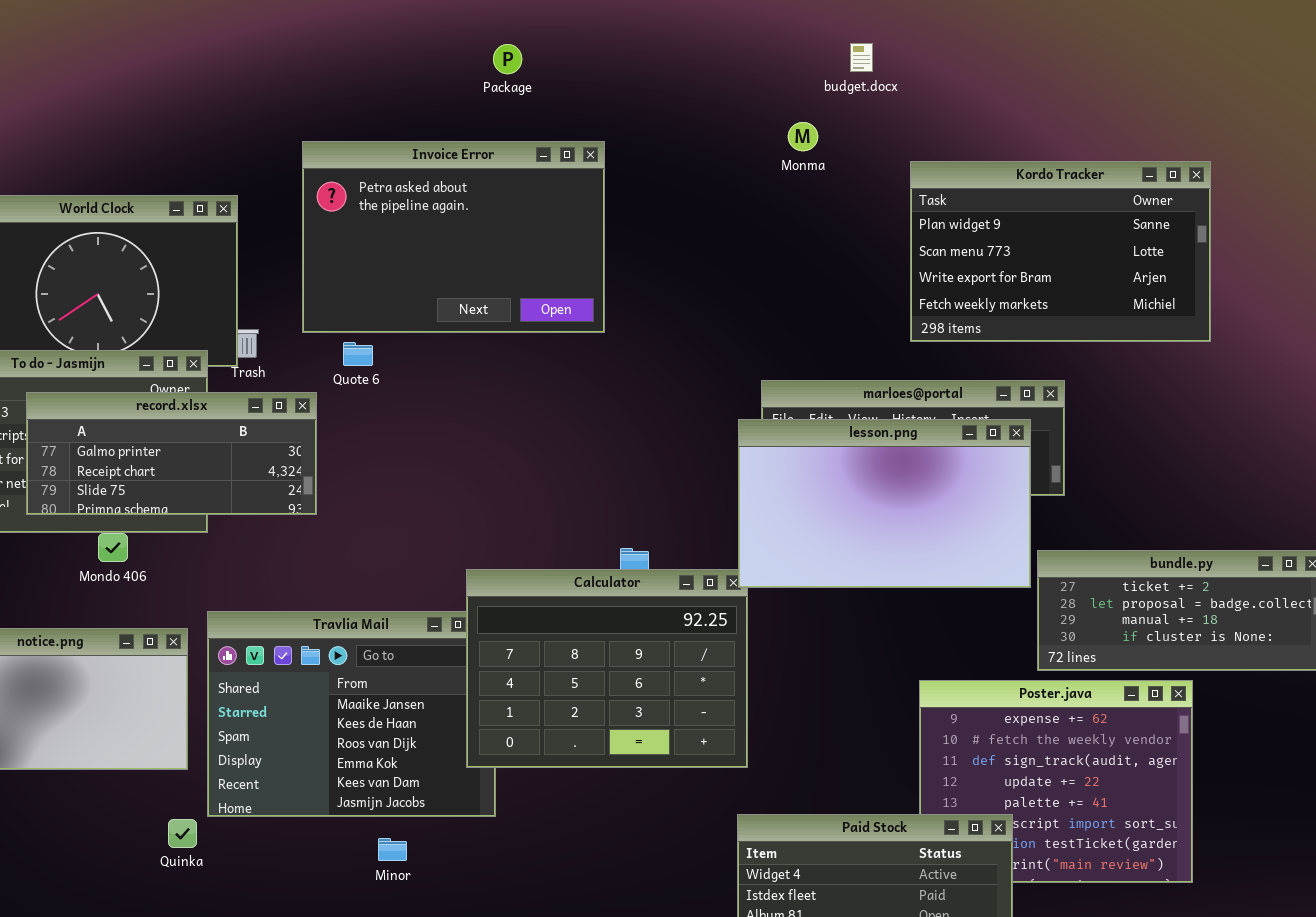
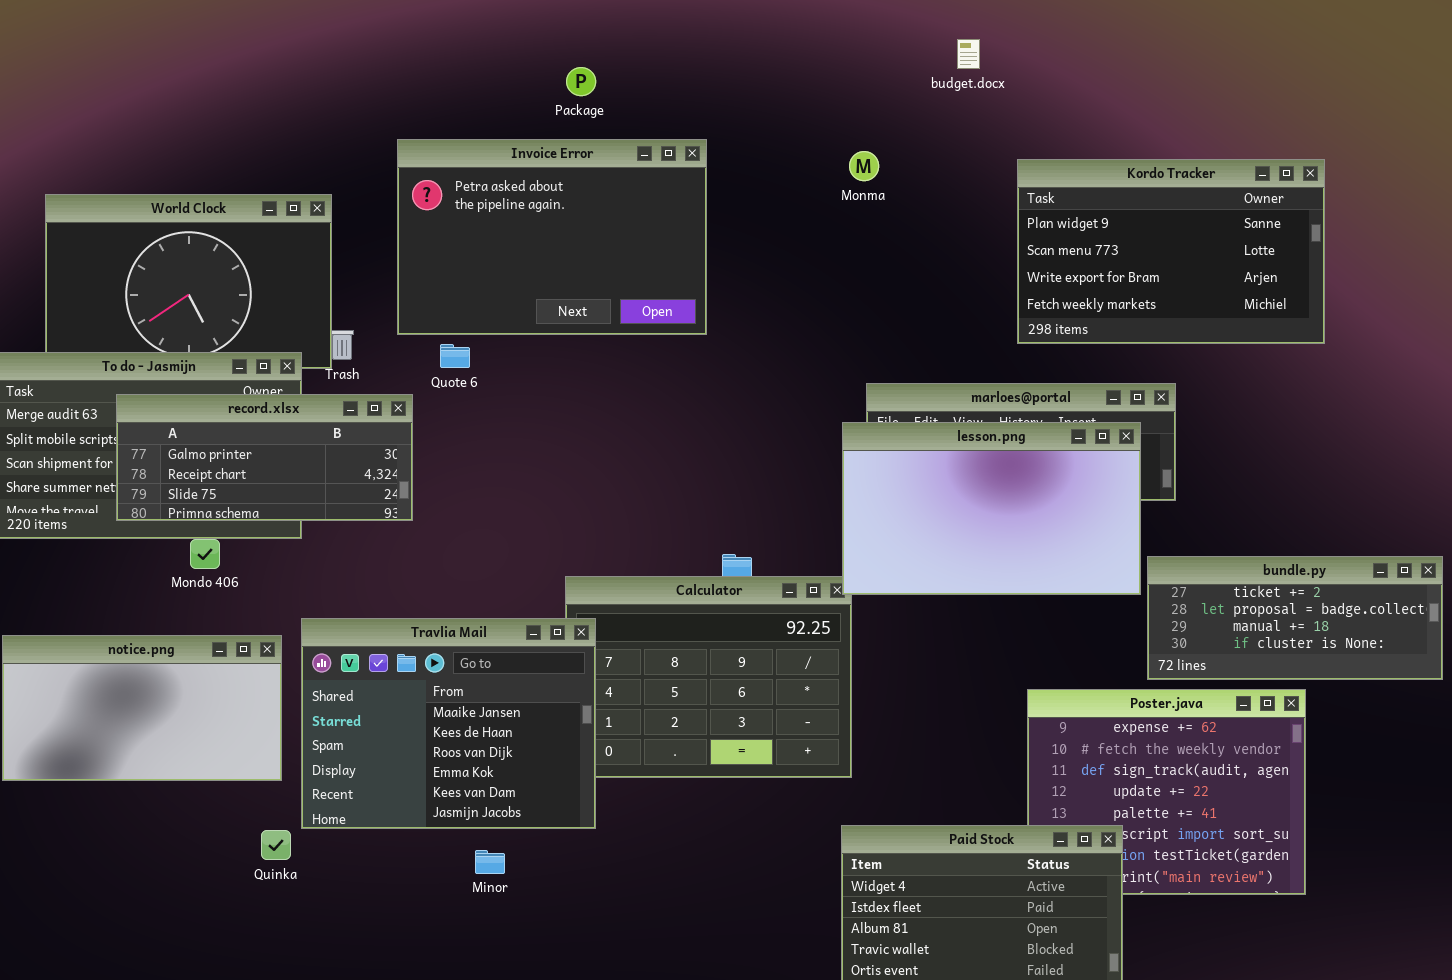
Package: [493,44,522,74] -> [566,67,596,96], moved
Monma: [788,122,818,151] -> [849,151,879,181], moved
Travlia Mail: [207,611,496,817] -> [301,618,596,829], raised

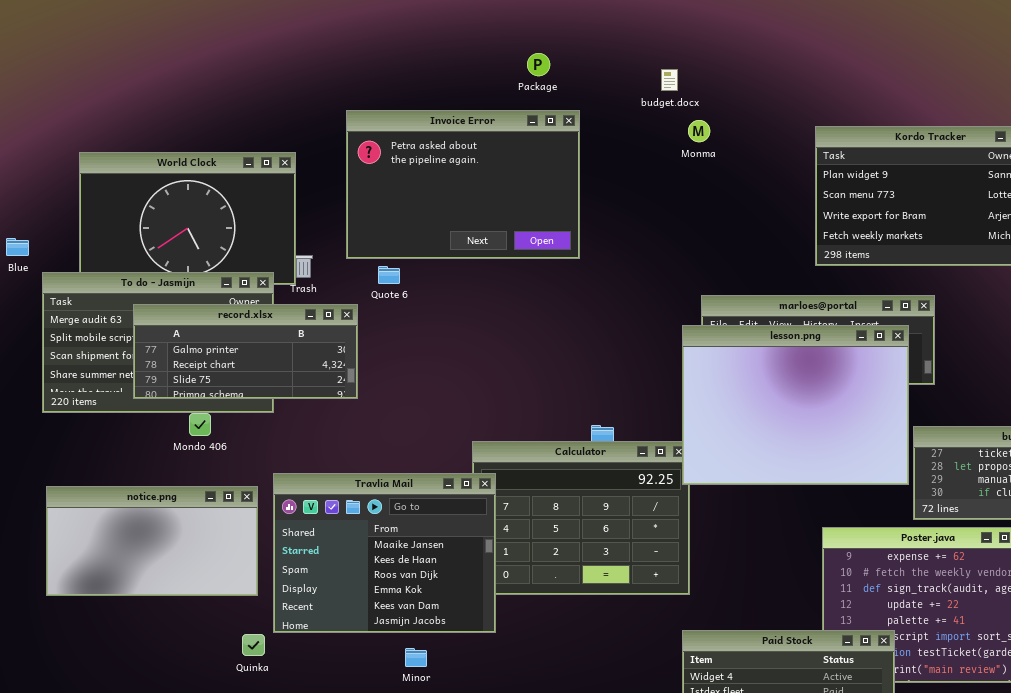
budget.docx: [957,39,980,69] -> [661,69,678,91], moved
Package: [566,67,596,96] -> [527,53,550,76], moved
lesson.png: [842,422,1141,595] -> [682,325,909,485], resized

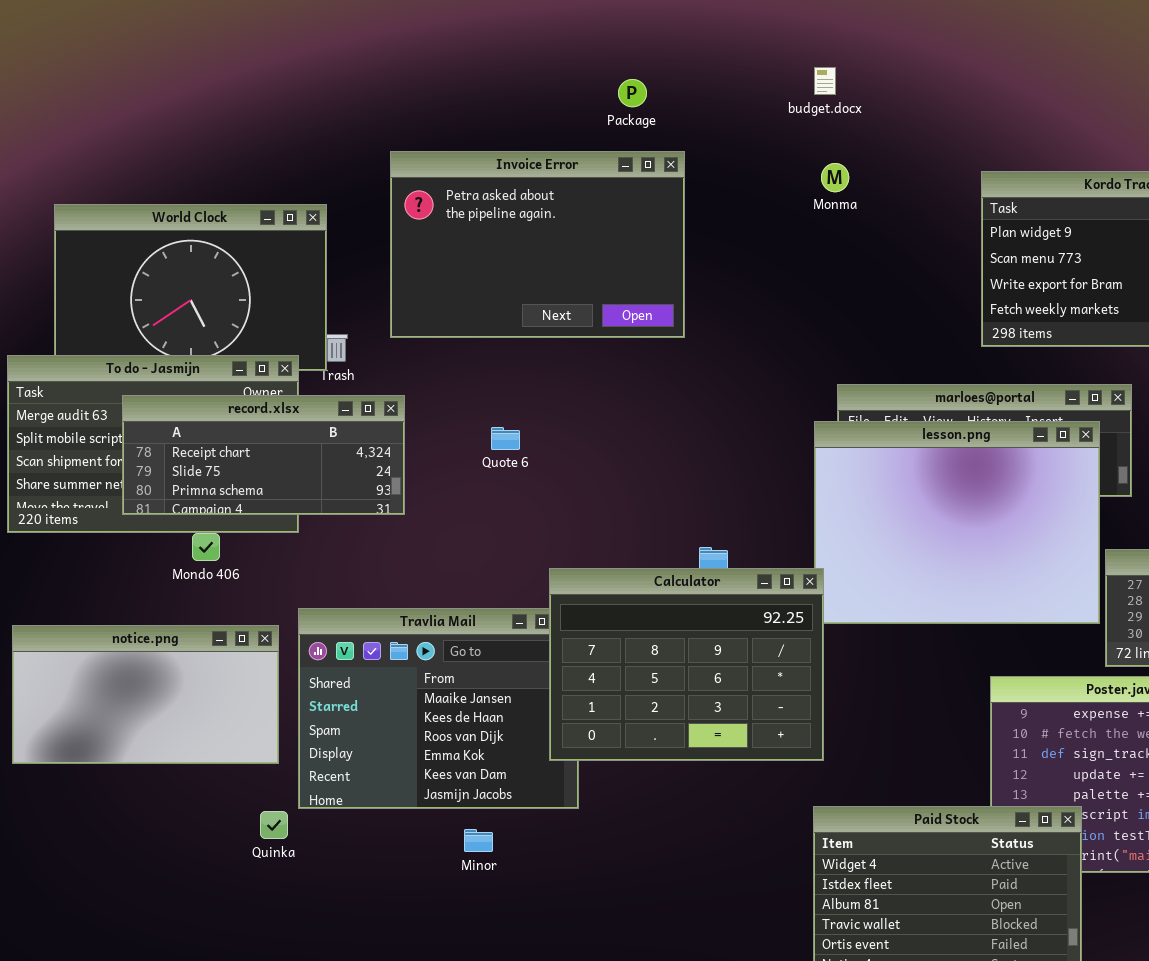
budget.docx: [661,69,678,91] -> [814,67,836,95], moved
Quote 6: [378,266,400,284] -> [491,427,520,450], moved
record.xlsx: [133,304,358,399] -> [122,395,405,515], scrolled down 1 row
Calculator: [472,441,690,595] -> [549,568,824,761], raised

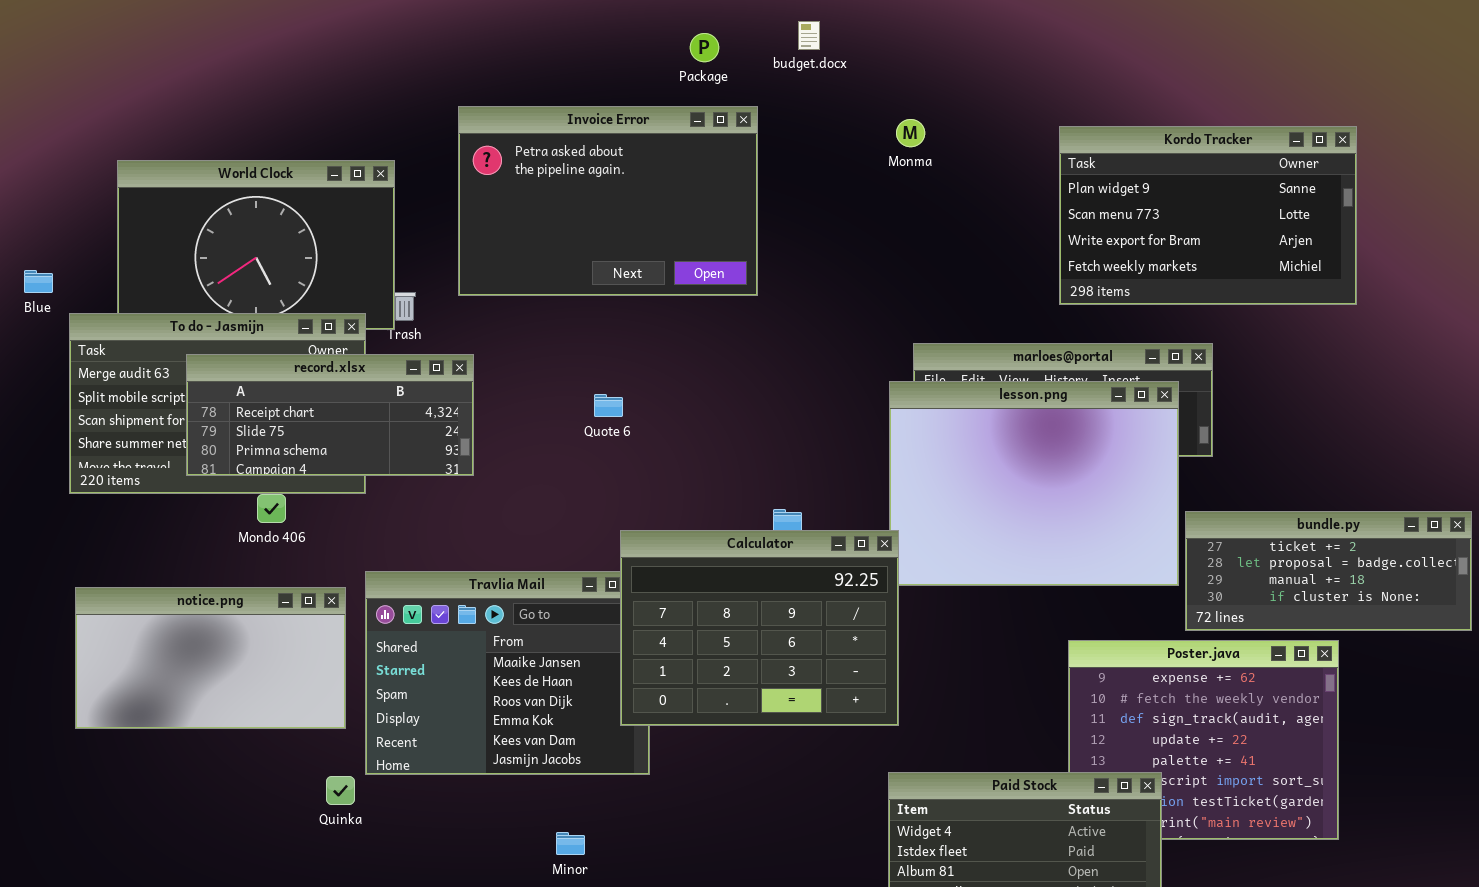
budget.docx: [814,67,836,95] -> [798,21,820,50], moved
Quote 6: [491,427,520,450] -> [594,394,623,417], moved
Minor: [464,829,493,852] -> [556,832,585,855], moved

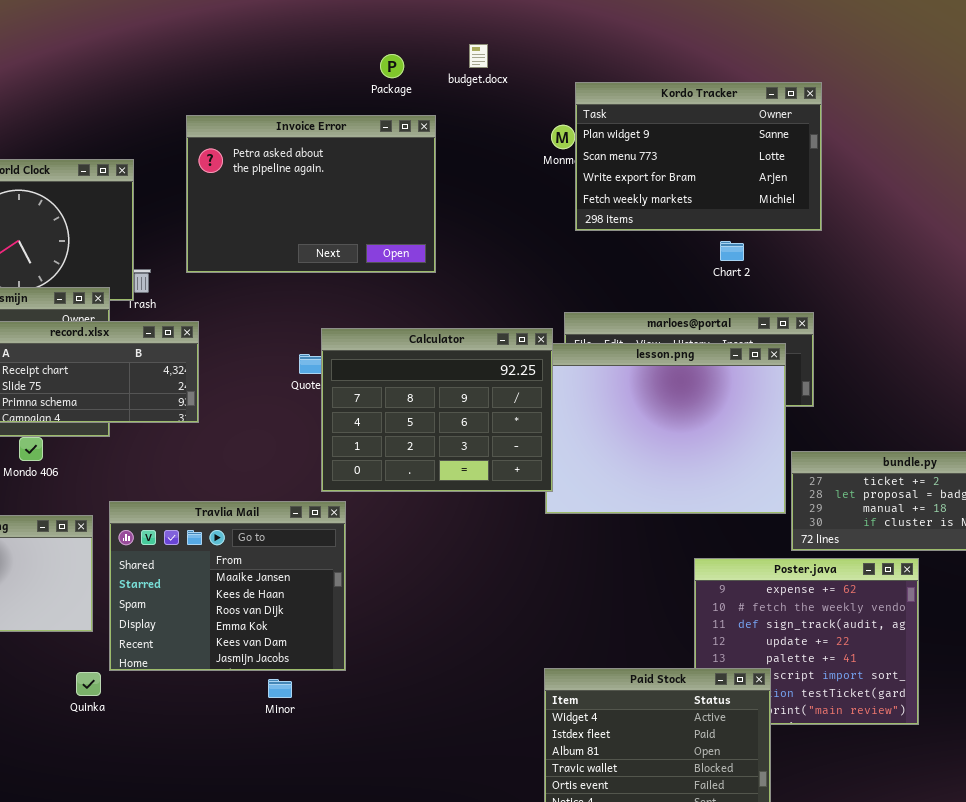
Kordo Tracker: [1059,126,1357,305] -> [575,82,822,231], moved
Calculator: [620,530,899,726] -> [321,328,553,492], moved
Minor: [556,832,585,855] -> [268,679,292,698], moved

